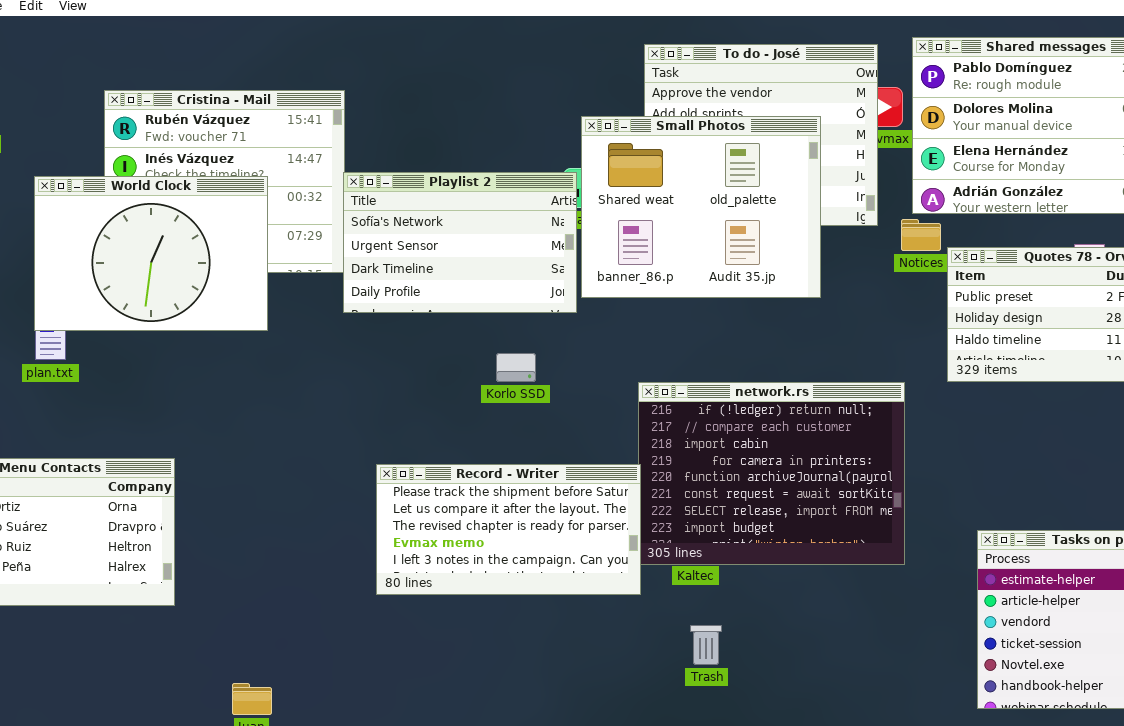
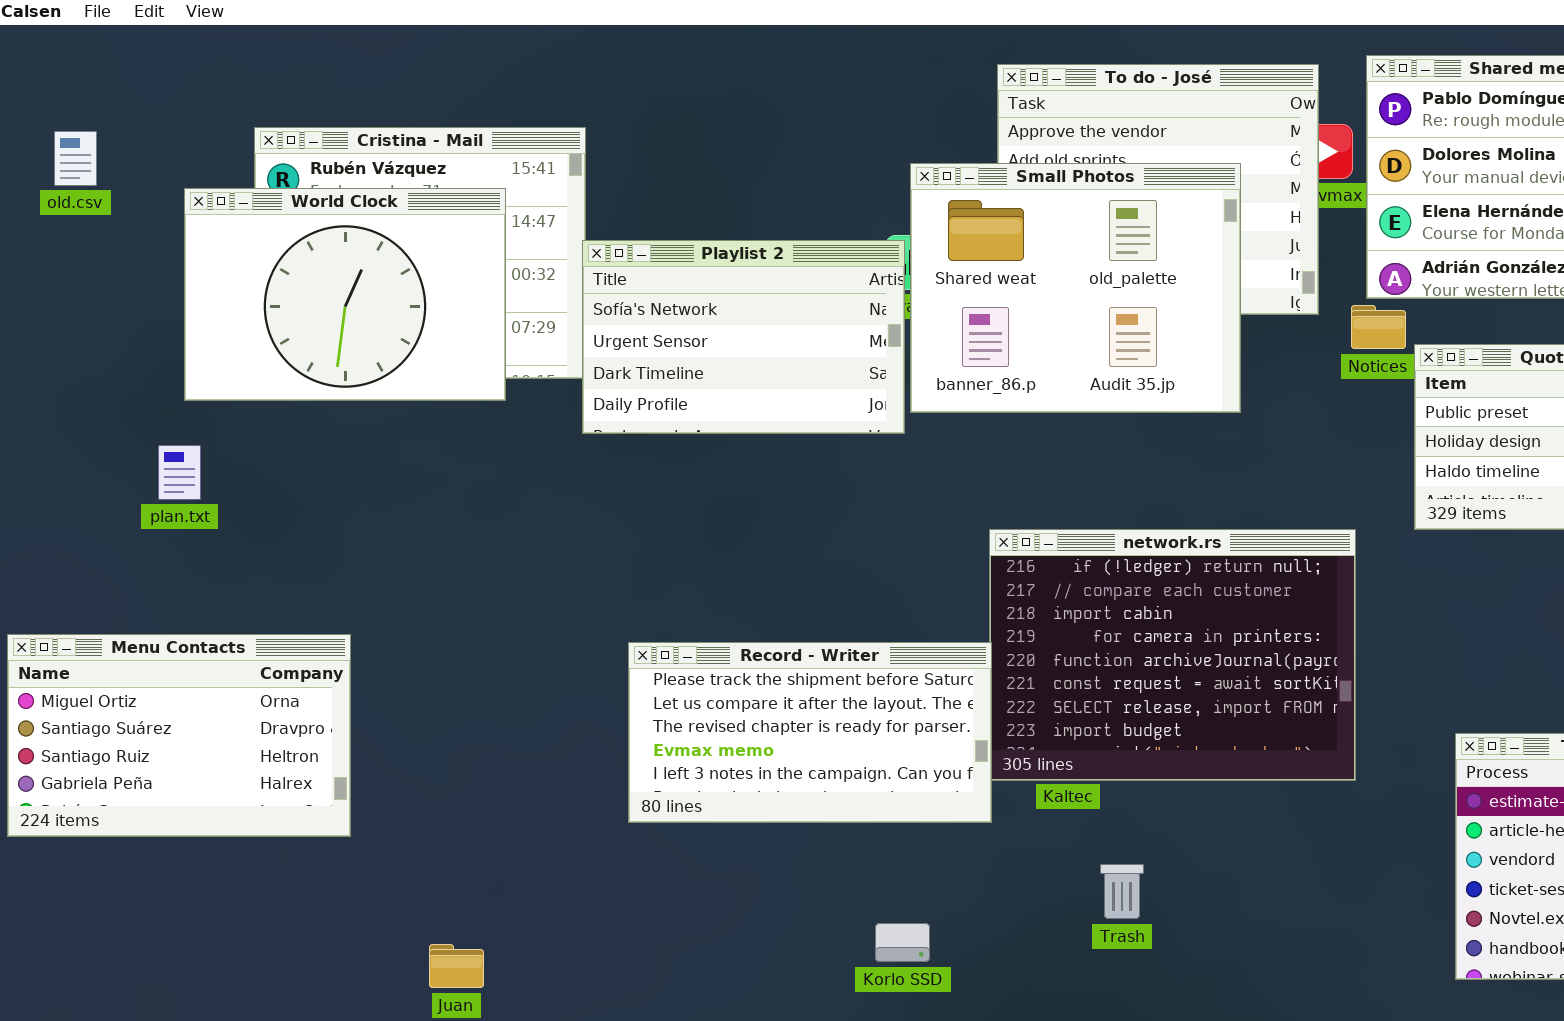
World Clock: [34,176,268,331] -> [184,188,506,401], moved
Korlo SSD: [496,353,536,382] -> [875,923,930,962], moved
Trash: [690,625,722,665] -> [1100,864,1144,919], moved

